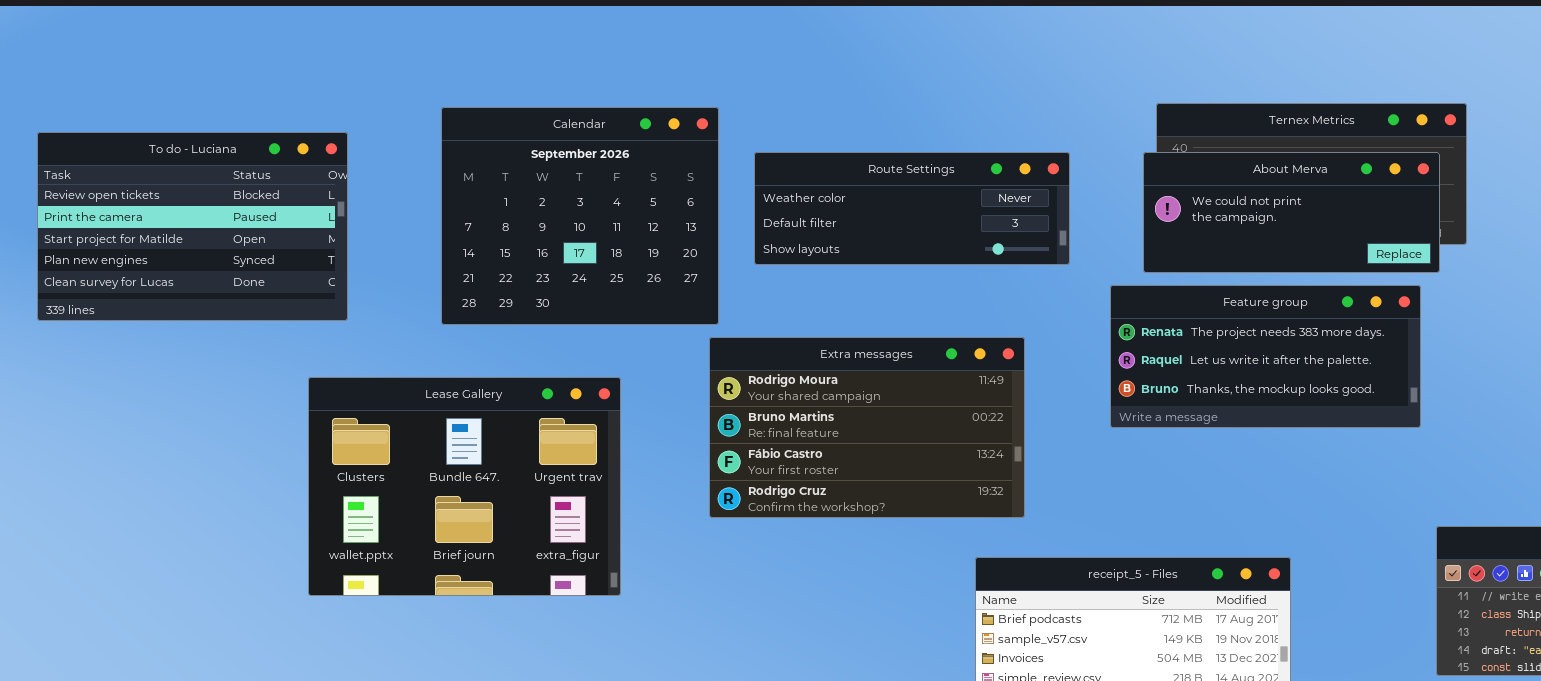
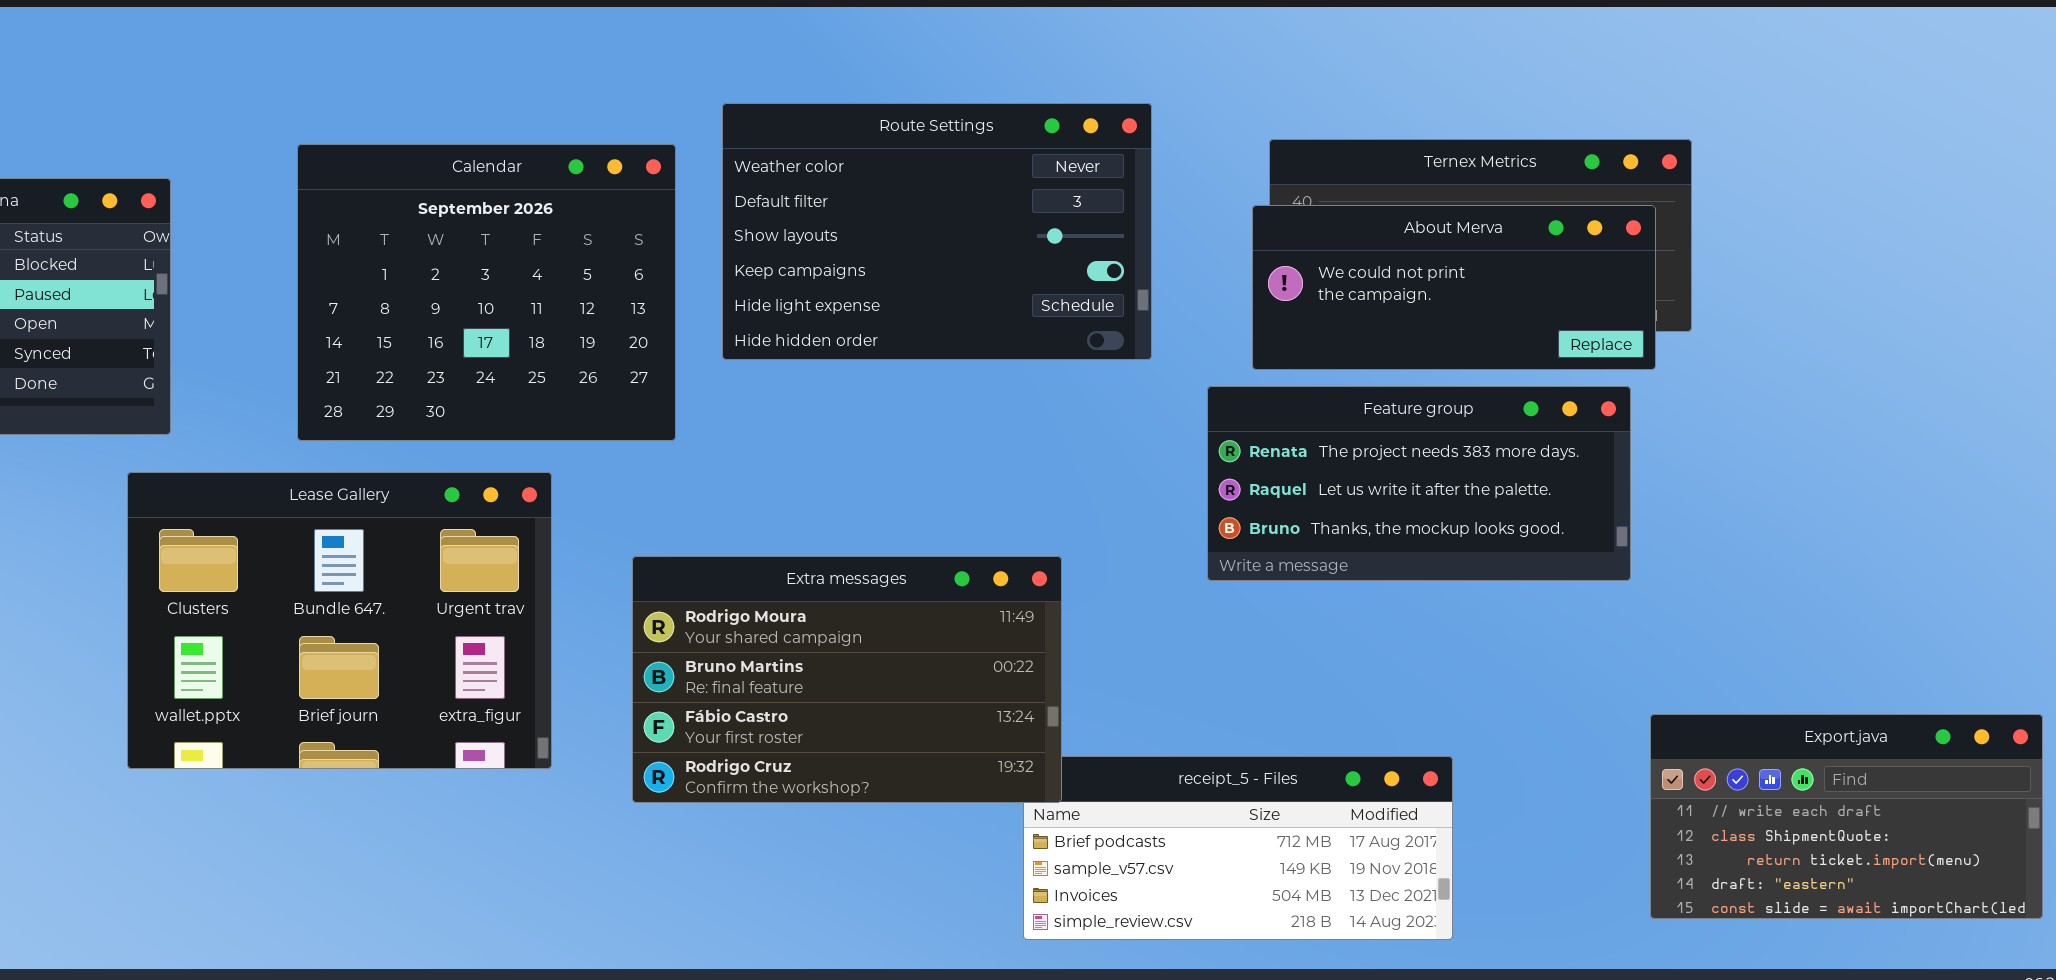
Route Settings: [754,152,1070,265] -> [722,103,1152,360], resized
Extra messages: [709,337,1025,518] -> [632,556,1062,803], moved
Lease Gallery: [308,377,621,596] -> [127,472,552,769], moved

